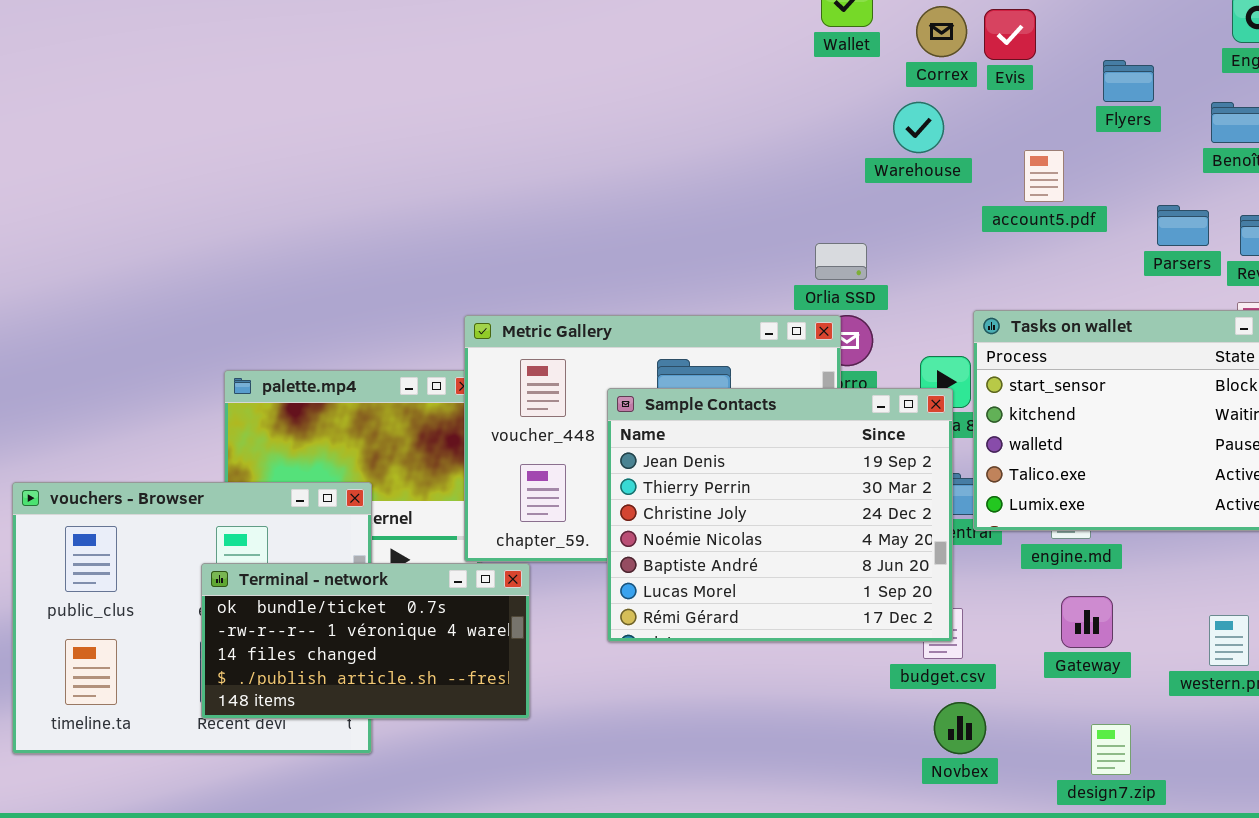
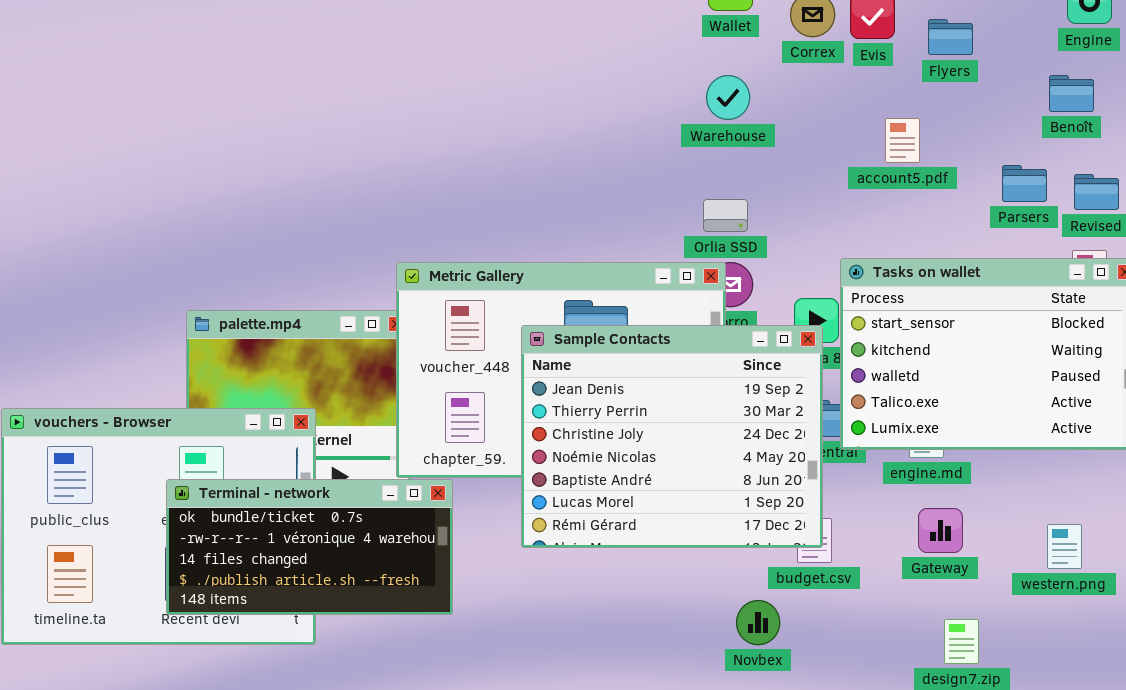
Flyers: [1103,60,1154,102] -> [928,19,973,55], moved
Warehouse: [893,102,944,153] -> [706,75,750,120], moved
Novbex: [934,702,986,754] -> [736,600,780,645], moved

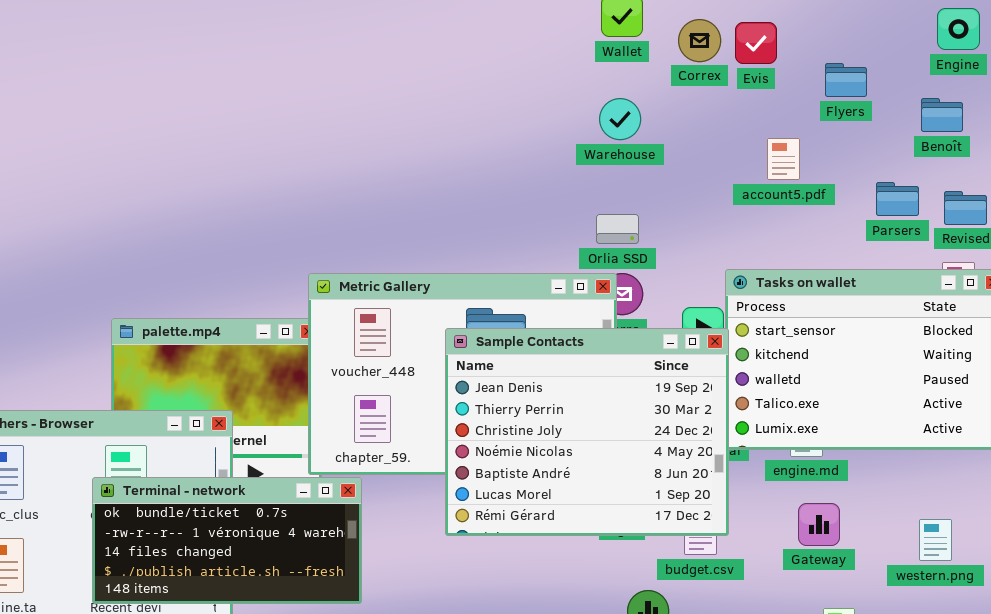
Flyers: [928,19,973,55] -> [825,63,867,97], moved
Sample Contacts: [521,325,823,548] -> [445,328,729,536], moved

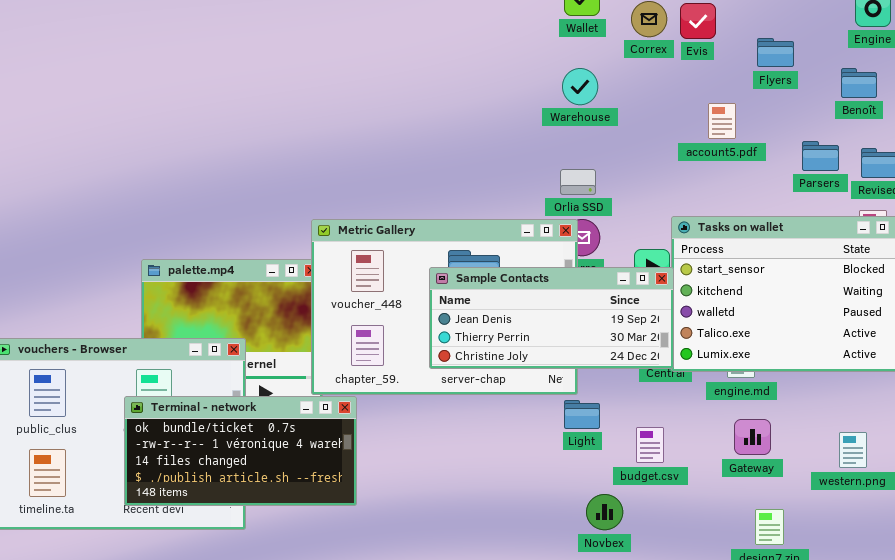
Sample Contacts: [445,328,729,536] -> [429,267,674,369], resized

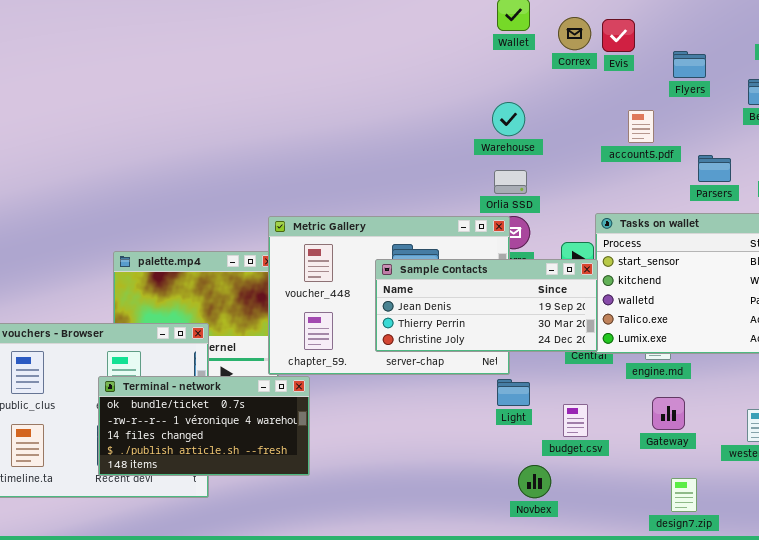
Warehouse: [562,68,598,105] -> [492,102,525,136], moved
Parsers: [802,141,839,171] -> [698,155,731,182], moved

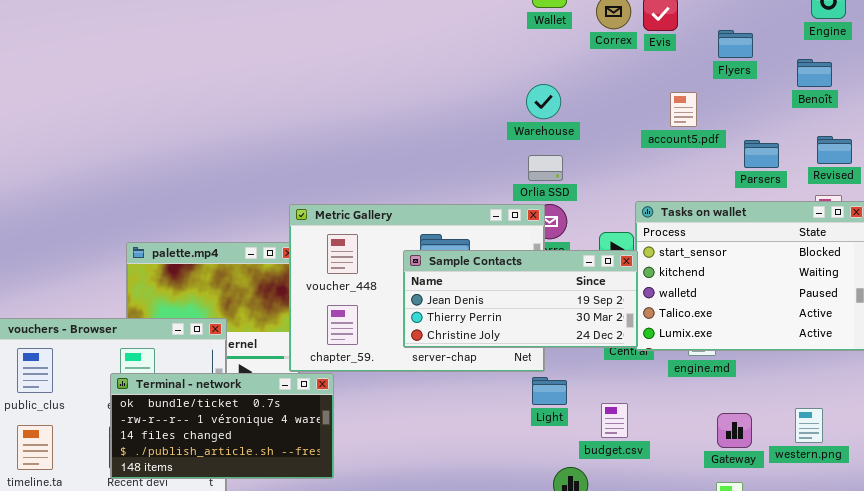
Gateway: [652,397,685,430] -> [717,413,752,448], moved

